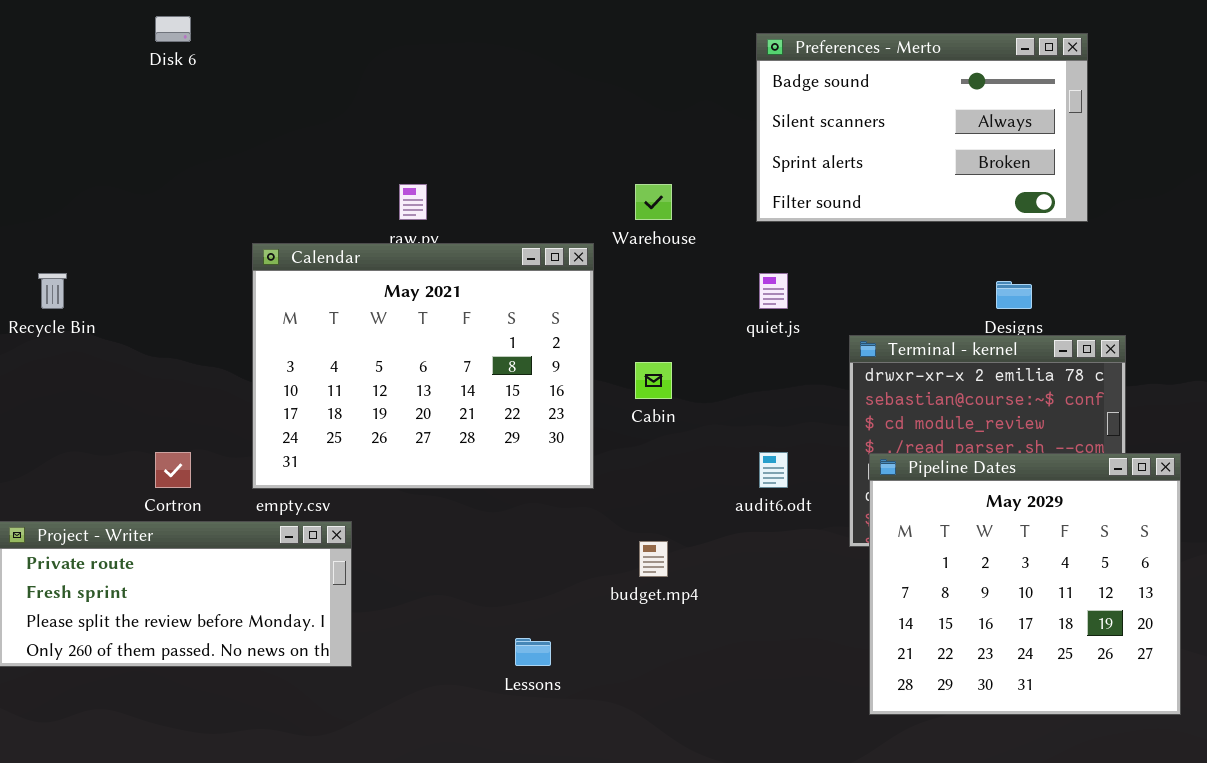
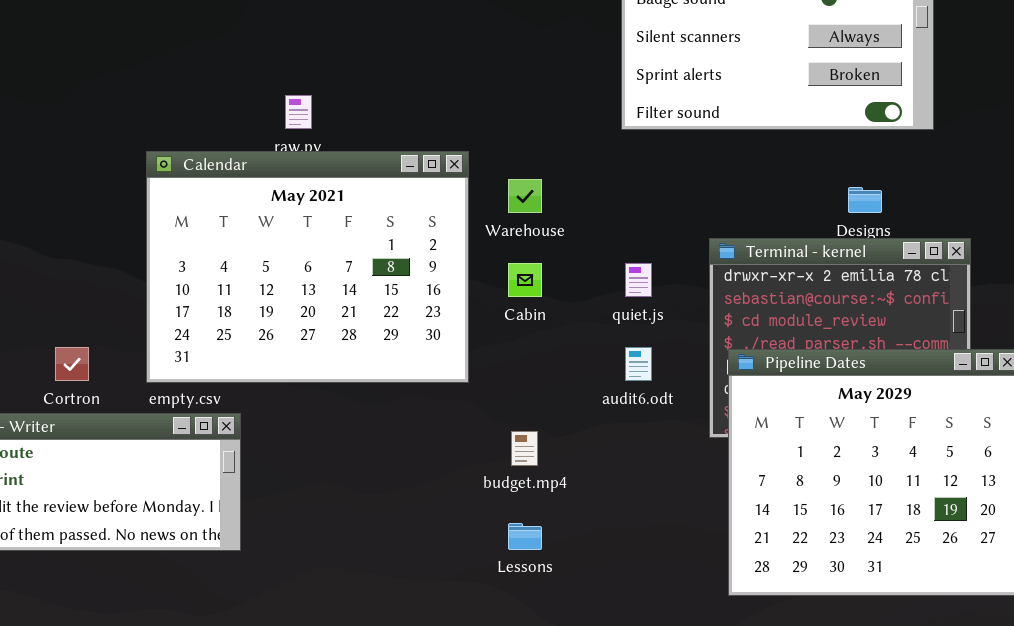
Warehouse: [635,184,672,220] -> [508,179,542,213], moved
quiet.js: [759,273,788,309] -> [625,263,652,297], moved
Lessons: [515,638,551,666] -> [508,523,542,550], moved

